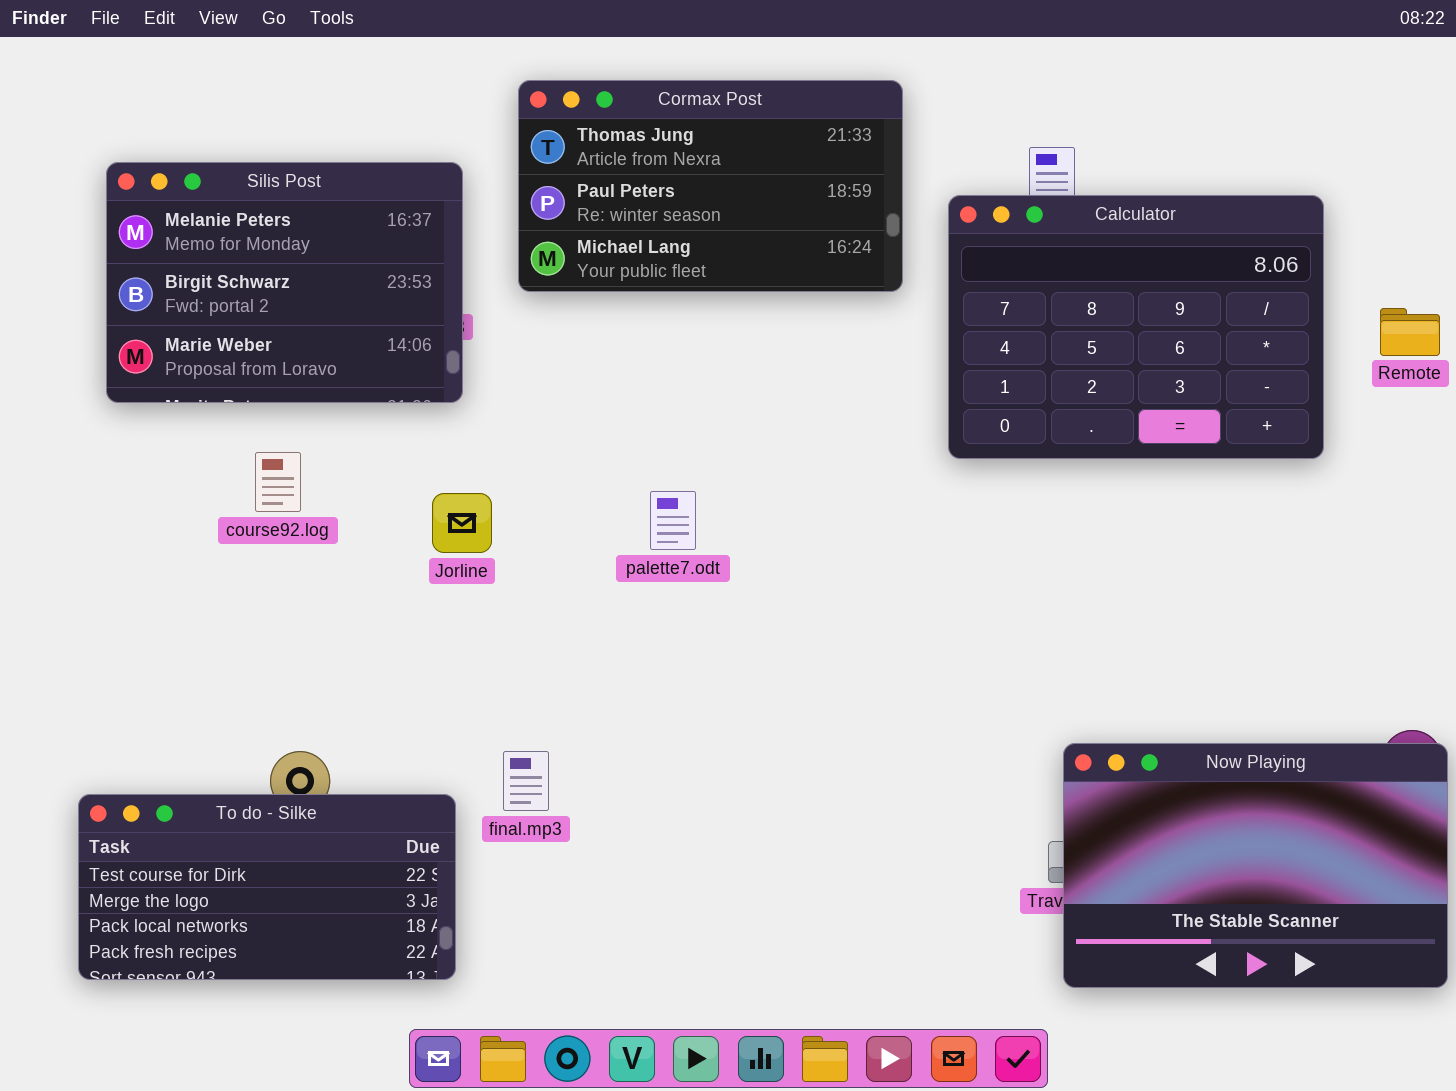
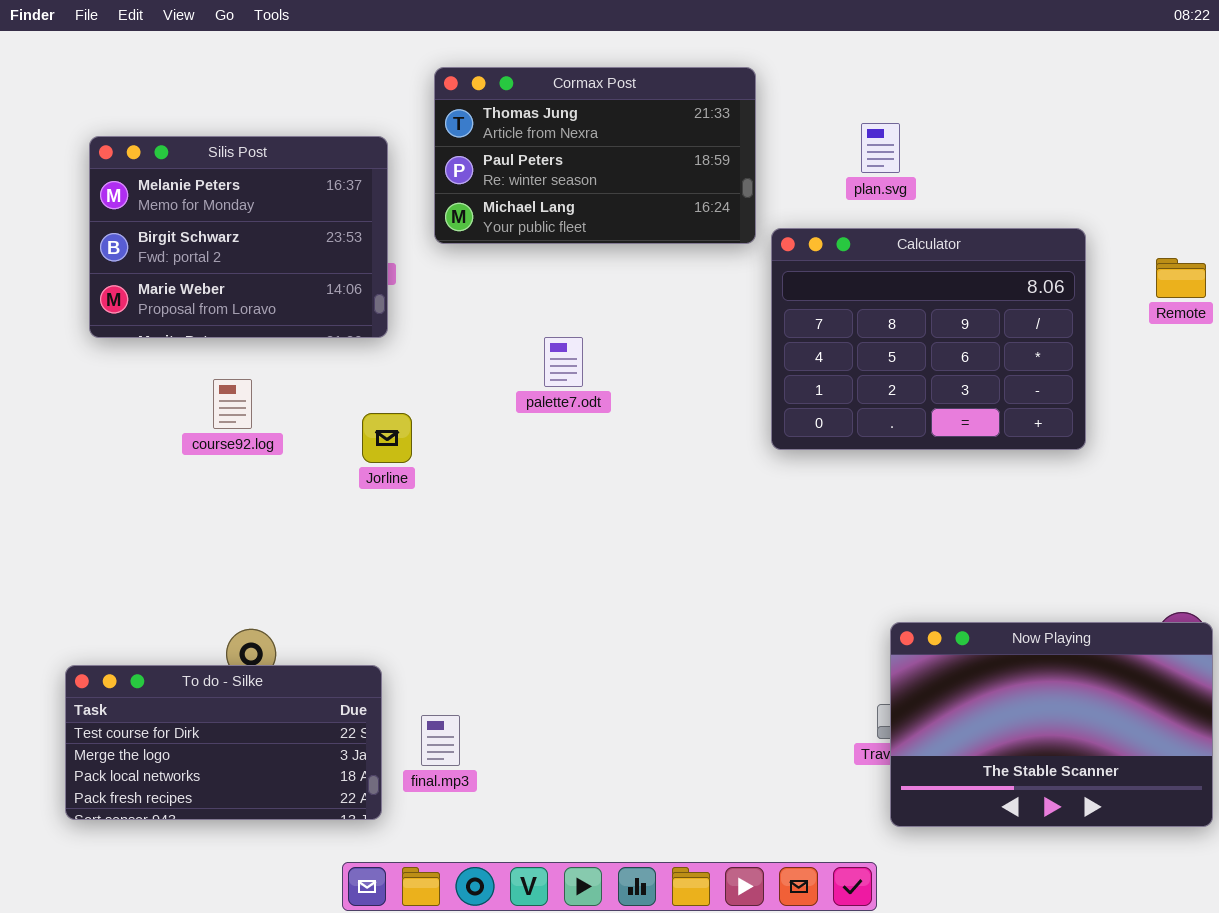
Calculator: [948,195,1324,459] -> [771,228,1086,450], moved
palette7.odt: [650,491,696,550] -> [544,337,583,387], moved
final.mp3: [503,751,549,811] -> [421,715,460,766], moved

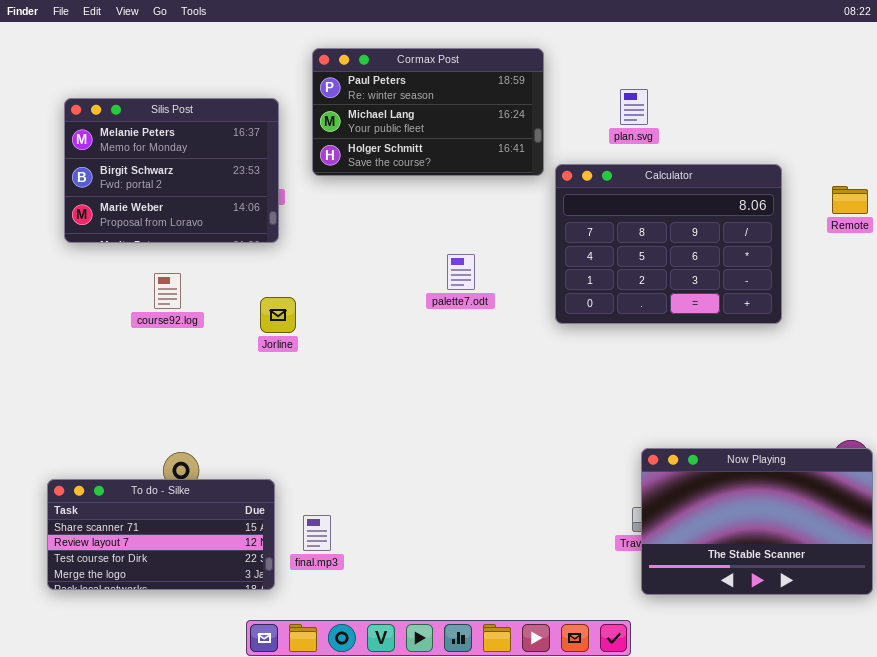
Cormax Post: [434,67,756,244] -> [312,48,544,176], scrolled down 1 row
palette7.odt: [544,337,583,387] -> [447,254,475,290], moved
To do - Silke: [65,665,382,820] -> [47,479,275,590], scrolled up 2 rows

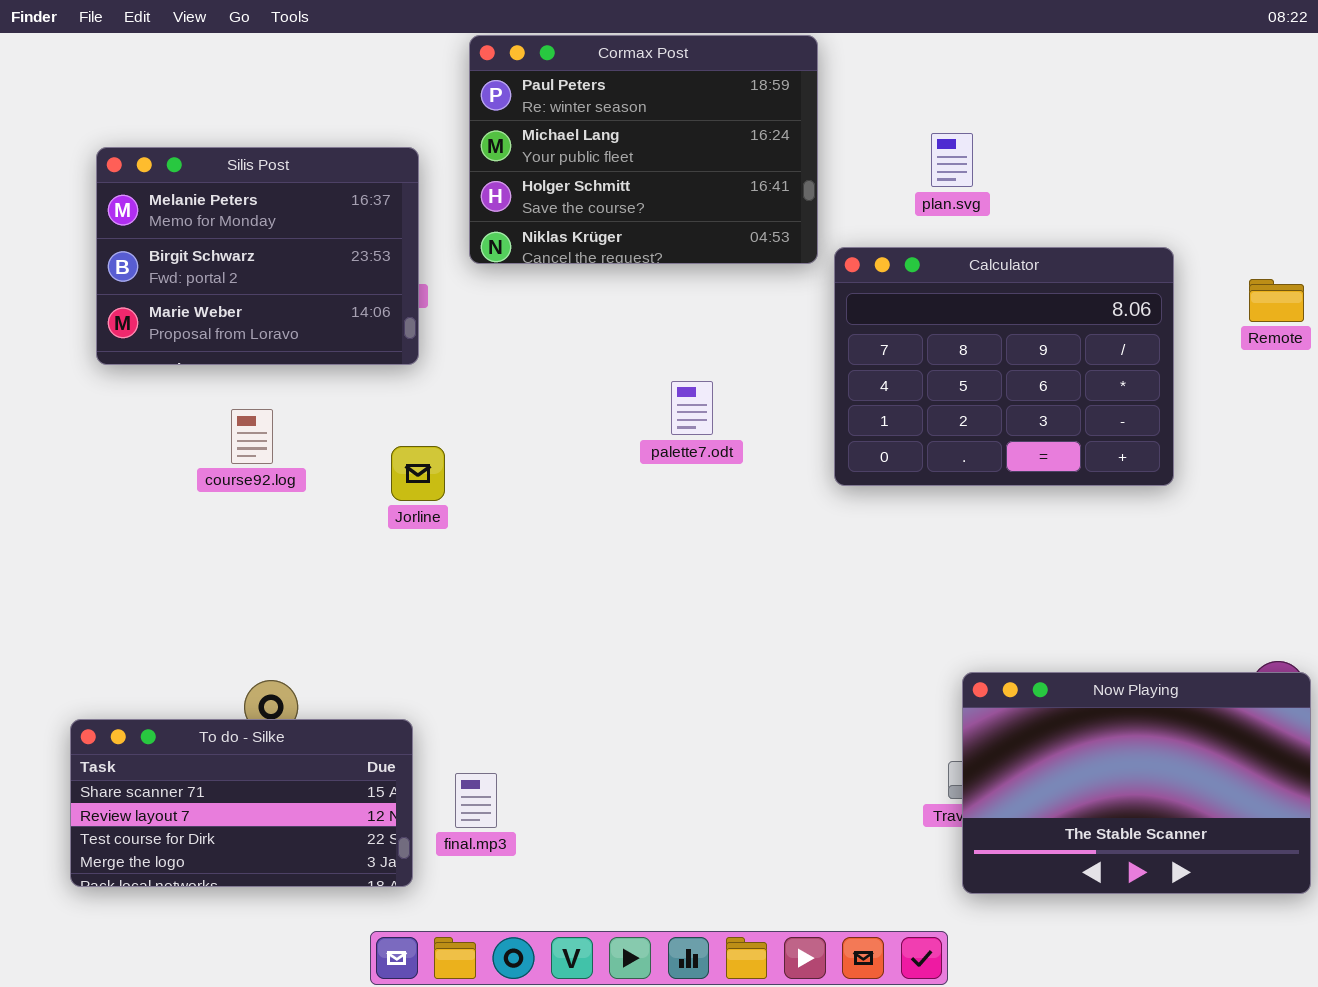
Cormax Post: [312,48,544,176] -> [469,35,818,264], resized

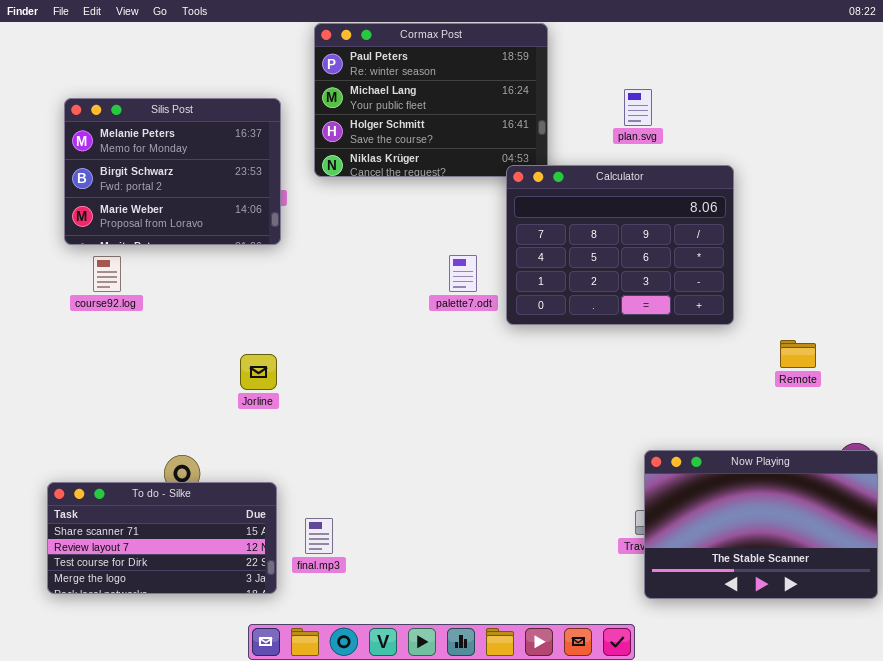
Calculator: [834,247,1174,486] -> [506,165,734,325], moved
Remote: [1249,279,1304,322] -> [780,340,816,368], moved
course92.log: [231,409,273,464] -> [93,256,121,292], moved
Jorline: [391,446,445,501] -> [240,354,277,390], moved

